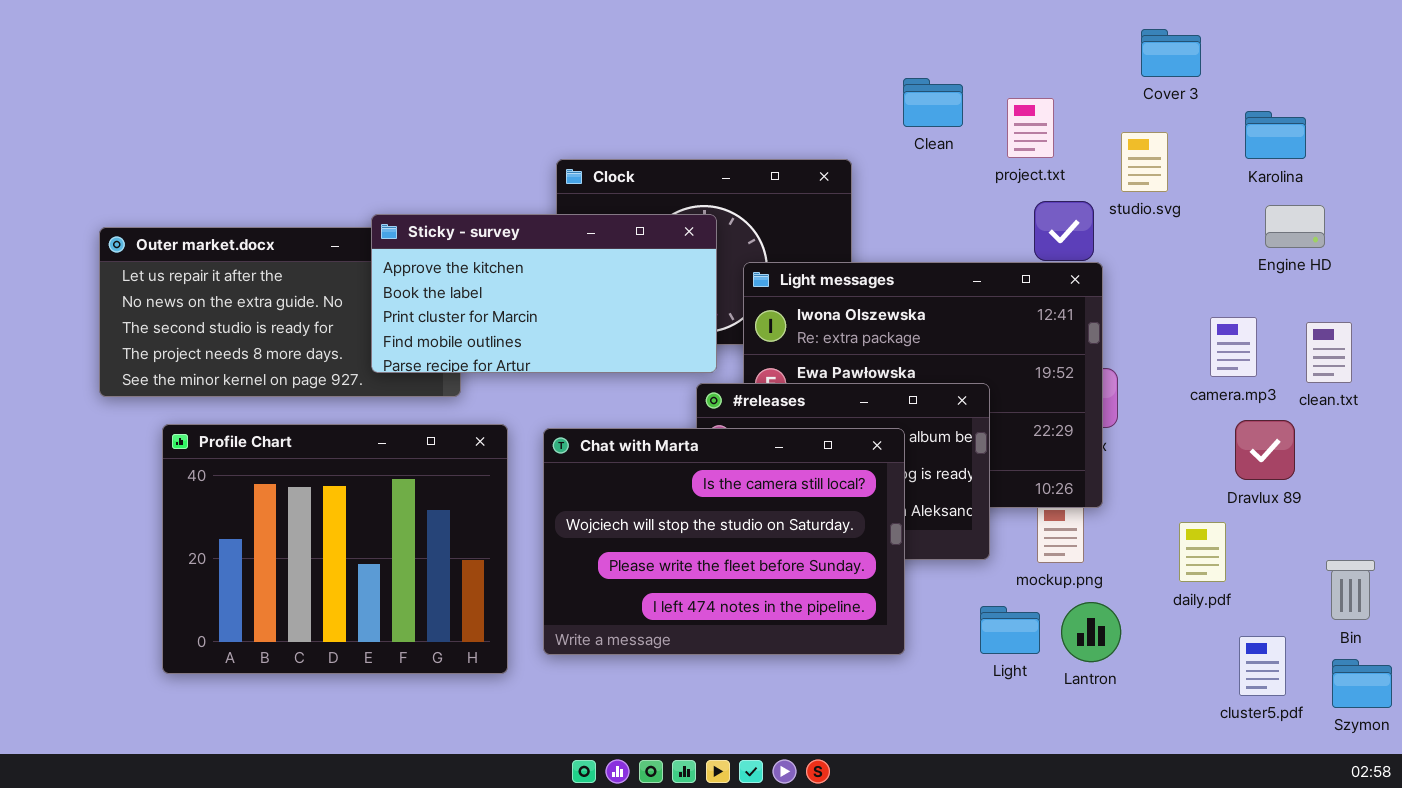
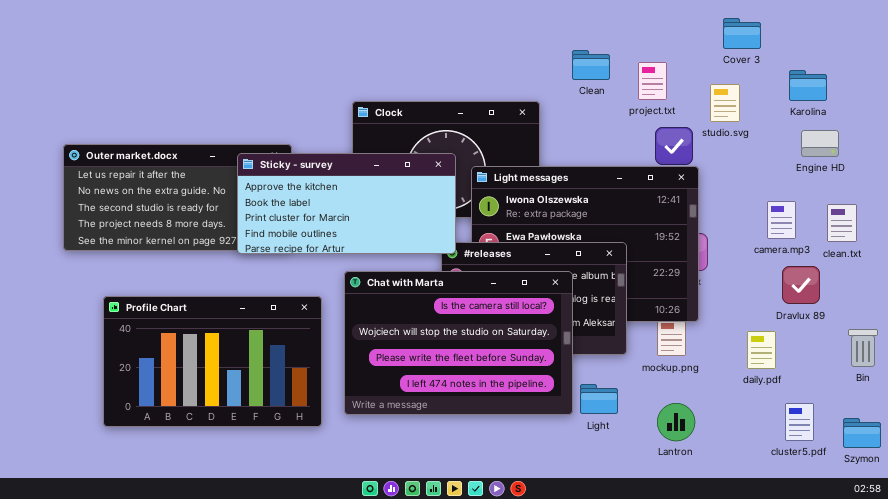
Sticky - survey: [371,214,717,373] -> [237,153,456,254], moved
Profile Chart: [162,424,508,674] -> [103,296,322,427], resized
Bin: [1326,560,1375,620] -> [848,329,878,367], moved
Lantron: [1061,602,1121,662] -> [657,403,695,441], moved
Light: [980,606,1040,654] -> [580,384,618,414], moved

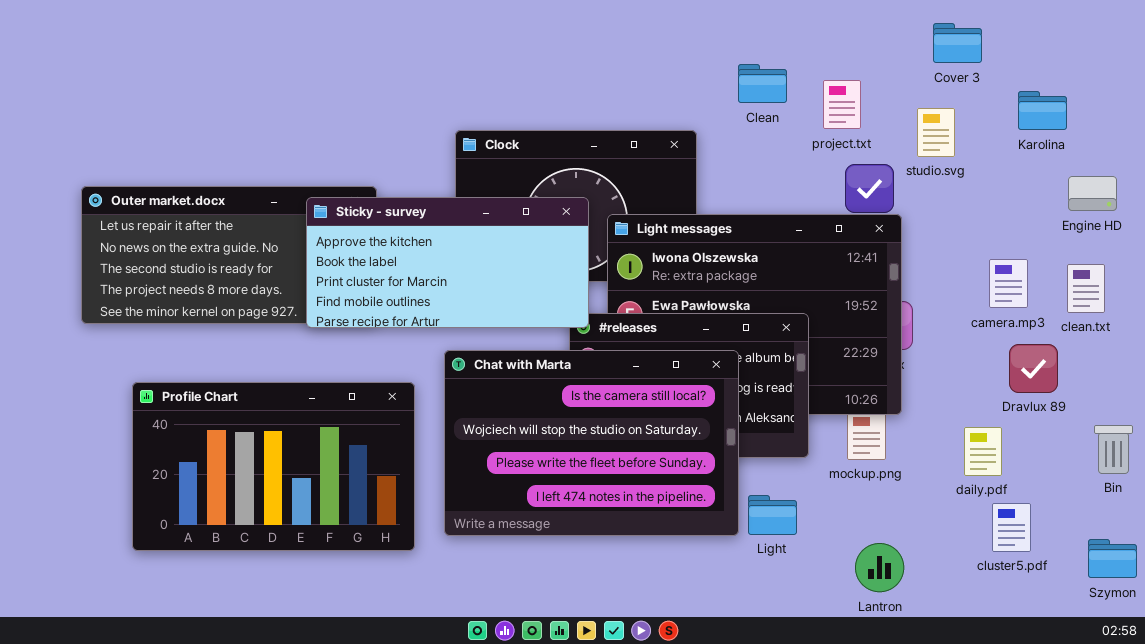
Engine HD: [801,130,839,157] -> [1068,176,1117,211], moved
Lantron: [657,403,695,441] -> [855,543,904,592], moved
cluster5.pdf: [785,403,814,441] -> [992,503,1031,552], moved

